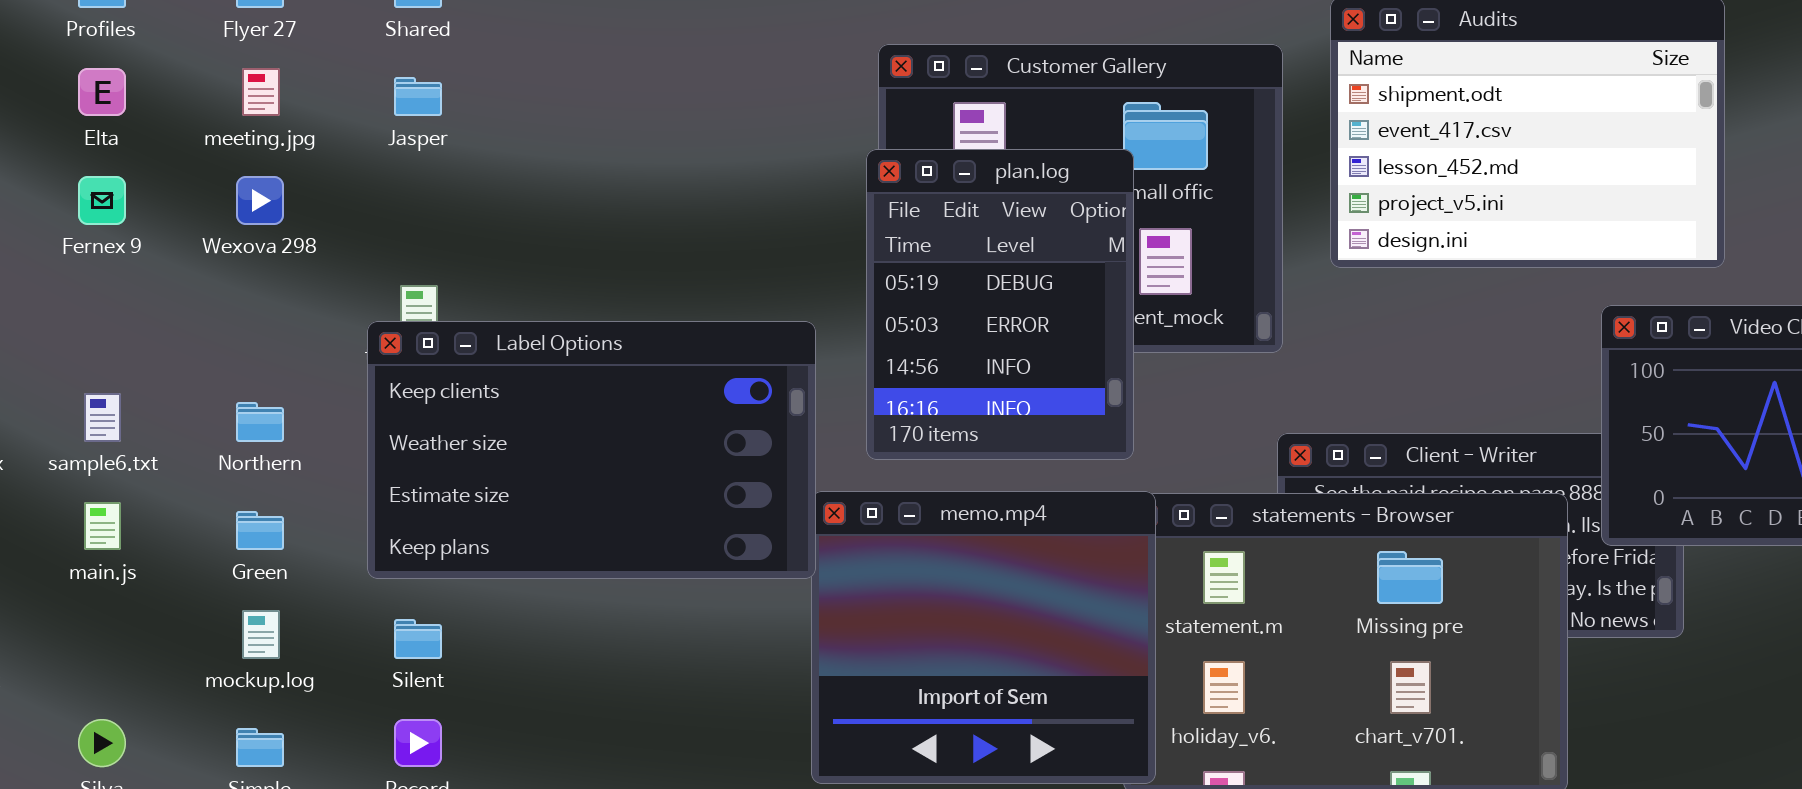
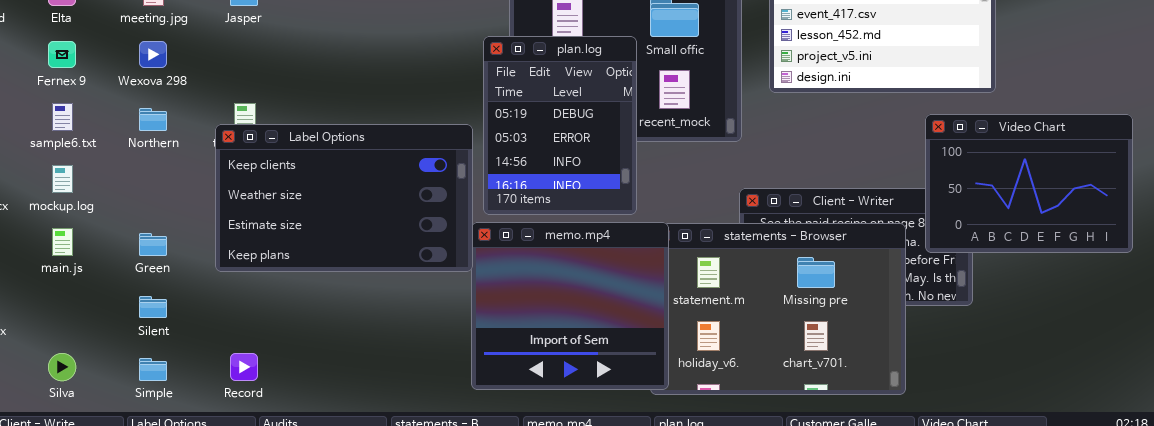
plan.log: [866,149,1134,460] -> [483,36,637,215], moved
sample6.txt: [84,393,121,442] -> [52,103,73,131], moved
Northern: [236,402,284,442] -> [139,108,167,131], moved
mockup.log: [242,610,280,659] -> [52,165,73,193], moved
Silent: [394,619,442,659] -> [139,296,167,318], moved

